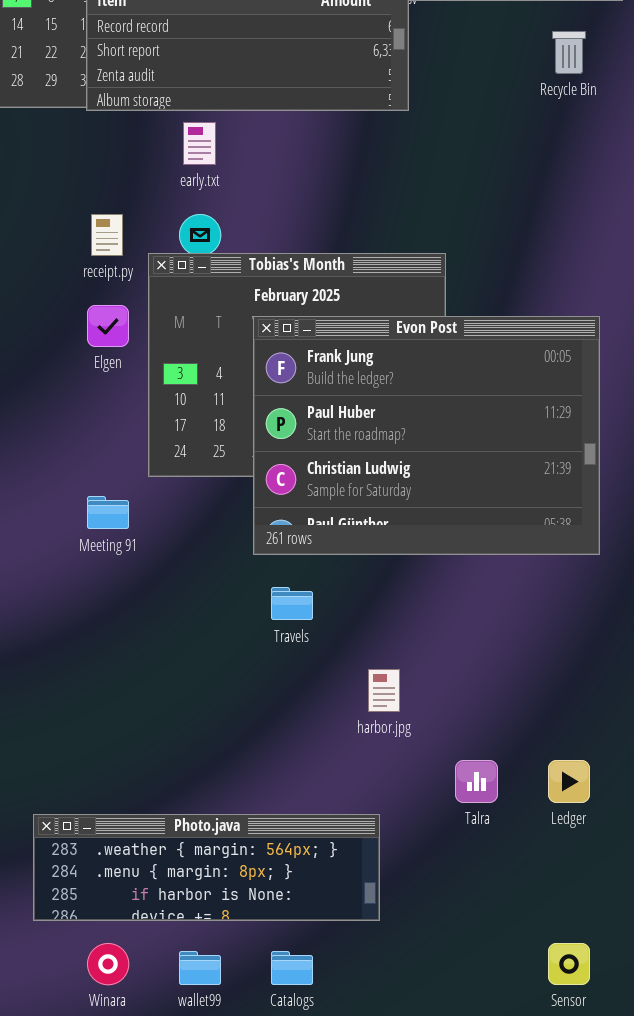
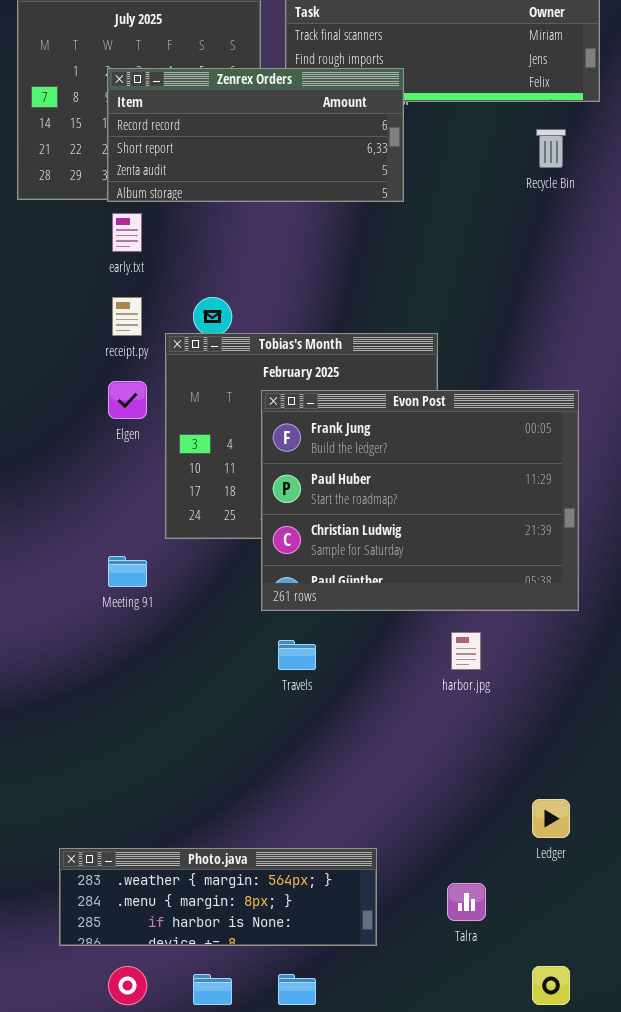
early.txt: [183,122,216,165] -> [112,213,142,252], moved
harbor.jpg: [368,669,400,712] -> [451,632,481,670], moved
Talra: [455,760,498,803] -> [447,883,486,921], moved

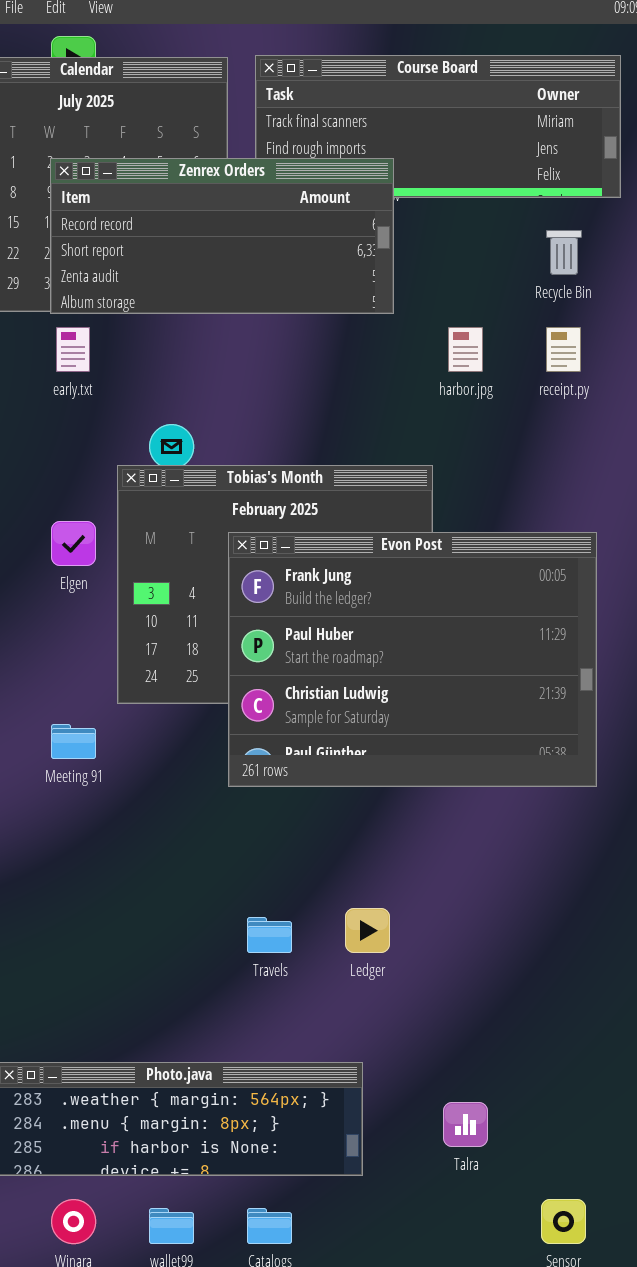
receipt.py: [112,297,142,336] -> [546,327,581,372], moved
harbor.jpg: [451,632,481,670] -> [448,327,483,372], moved
Travels: [278,640,316,670] -> [247,917,292,953], moved
Ledger: [532,799,570,838] -> [345,908,390,953], moved

